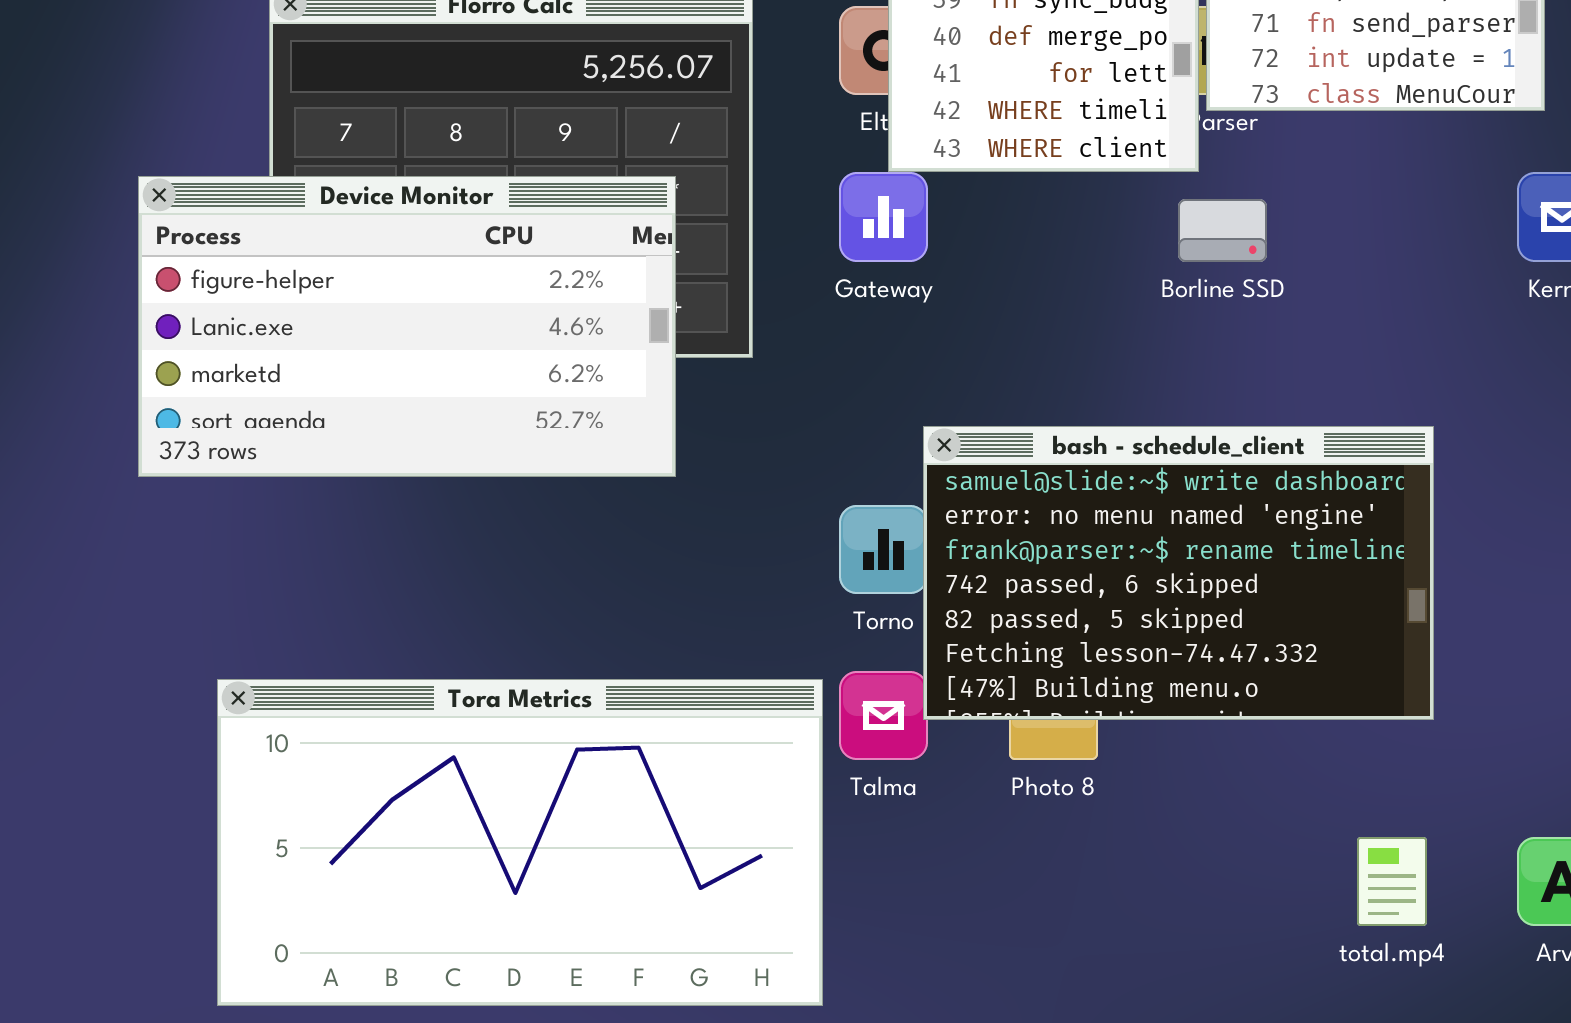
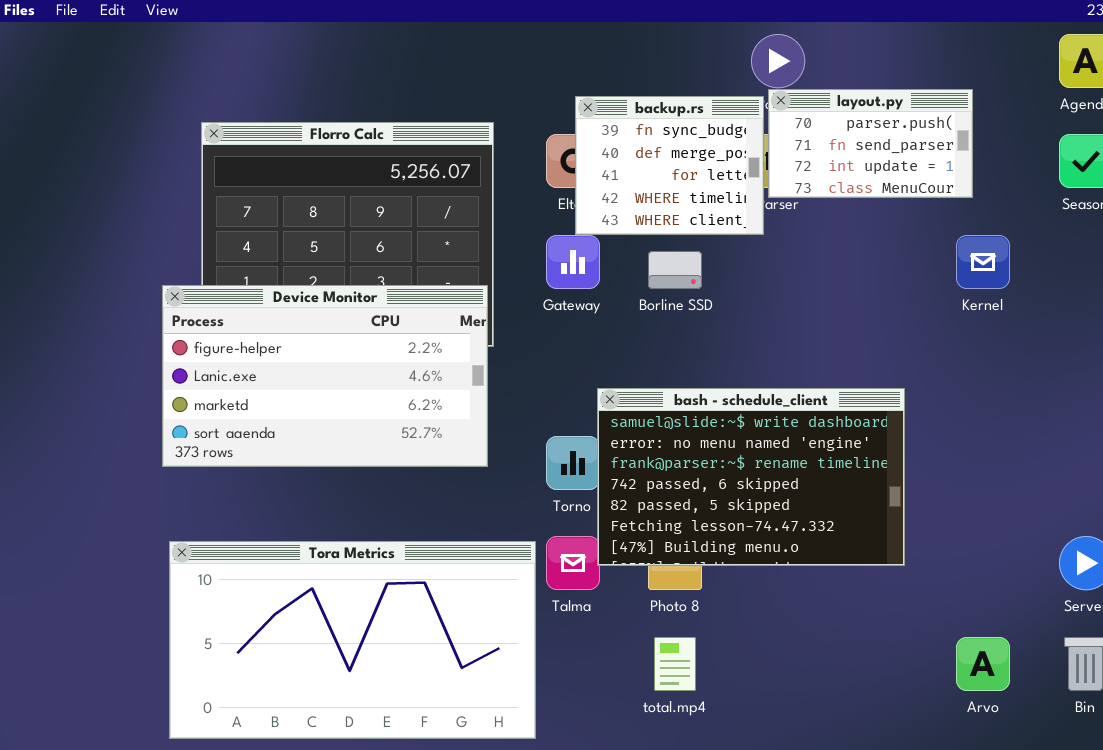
Device Monitor: [138,176,676,477] -> [162,285,488,467], moved
Borline SSD: [1178,199,1267,262] -> [648,251,702,289], moved
total.mp4: [1357,837,1427,926] -> [654,637,696,691], moved

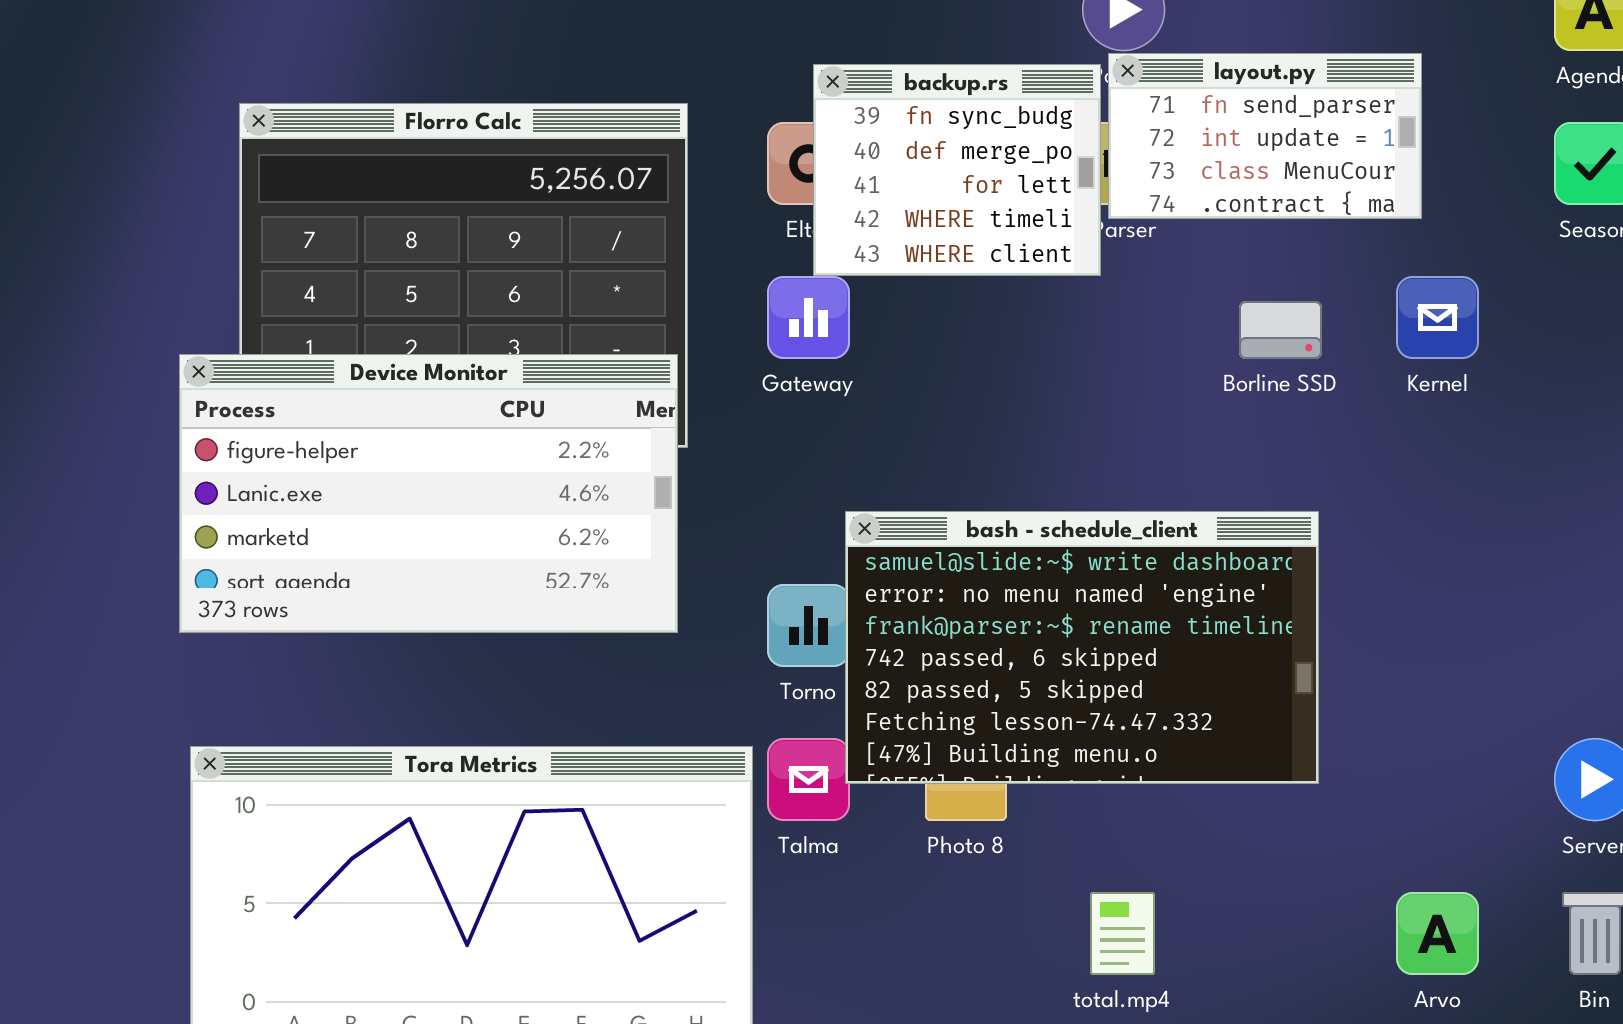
layout.py: [768,89,973,198] -> [1108,53,1422,219], scrolled down 1 row
Borline SSD: [648,251,702,289] -> [1239,301,1322,359], moved
total.mp4: [654,637,696,691] -> [1090,892,1155,975], moved

